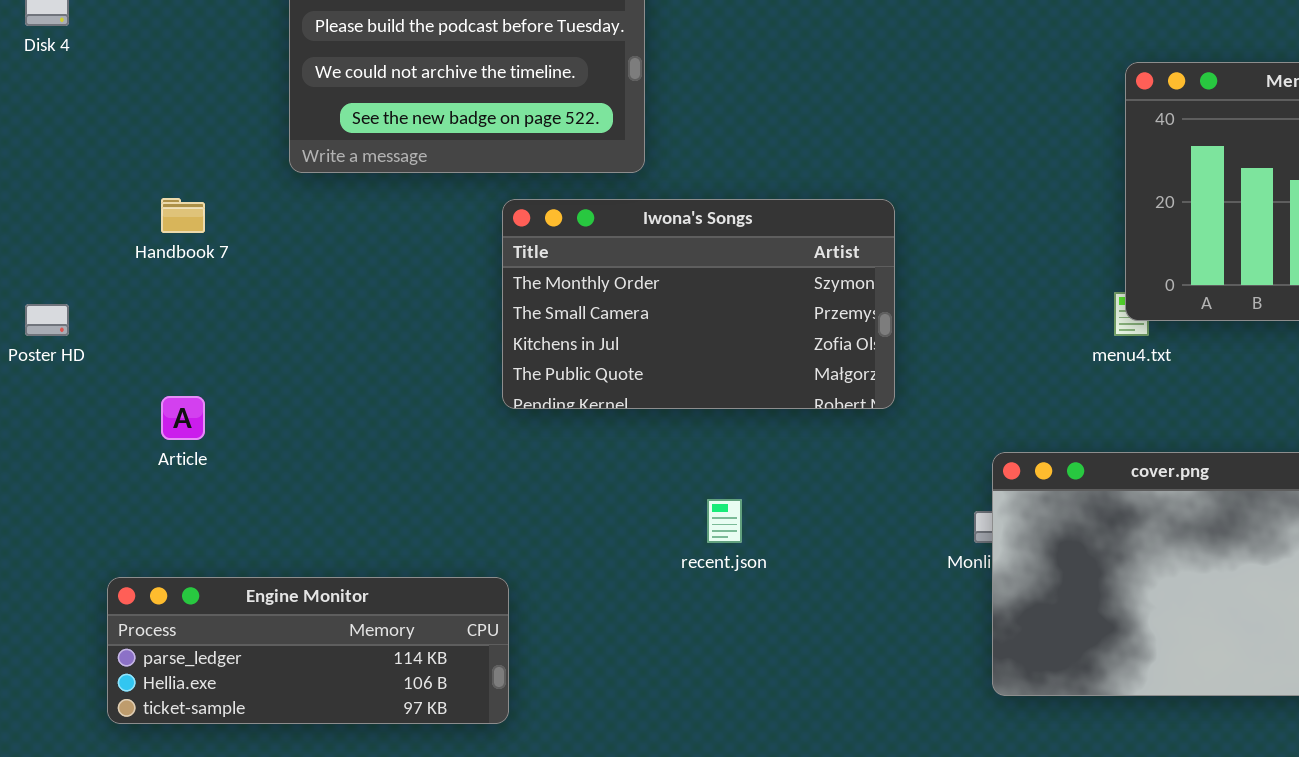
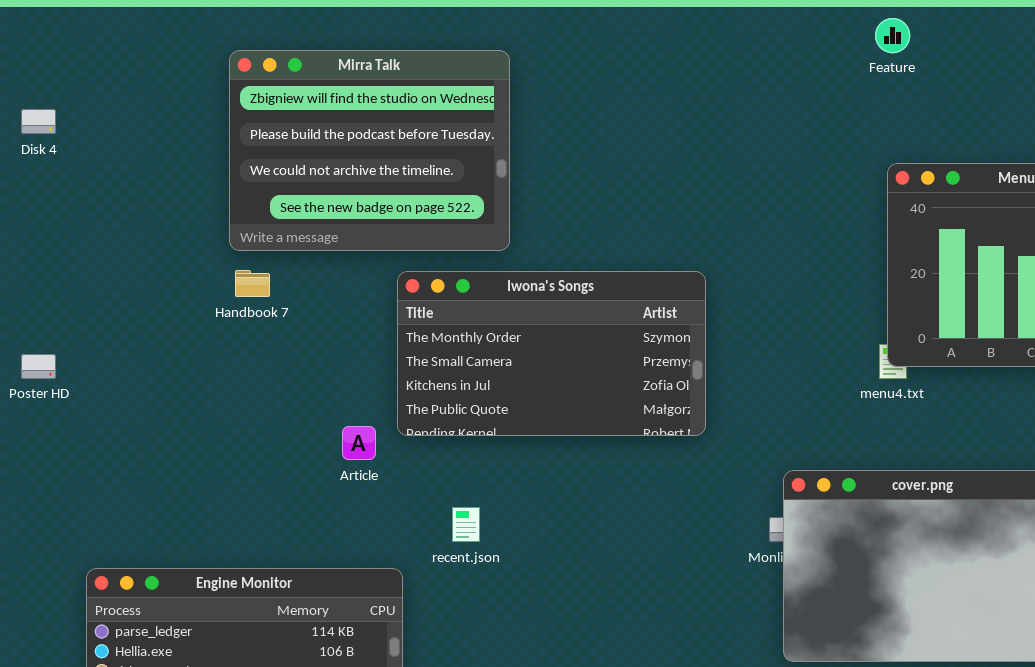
Handbook 7: [161,198,205,233] -> [235,270,270,297], moved
Article: [161,396,205,440] -> [342,426,376,460], moved
recent.json: [707,499,742,543] -> [452,507,480,542], moved

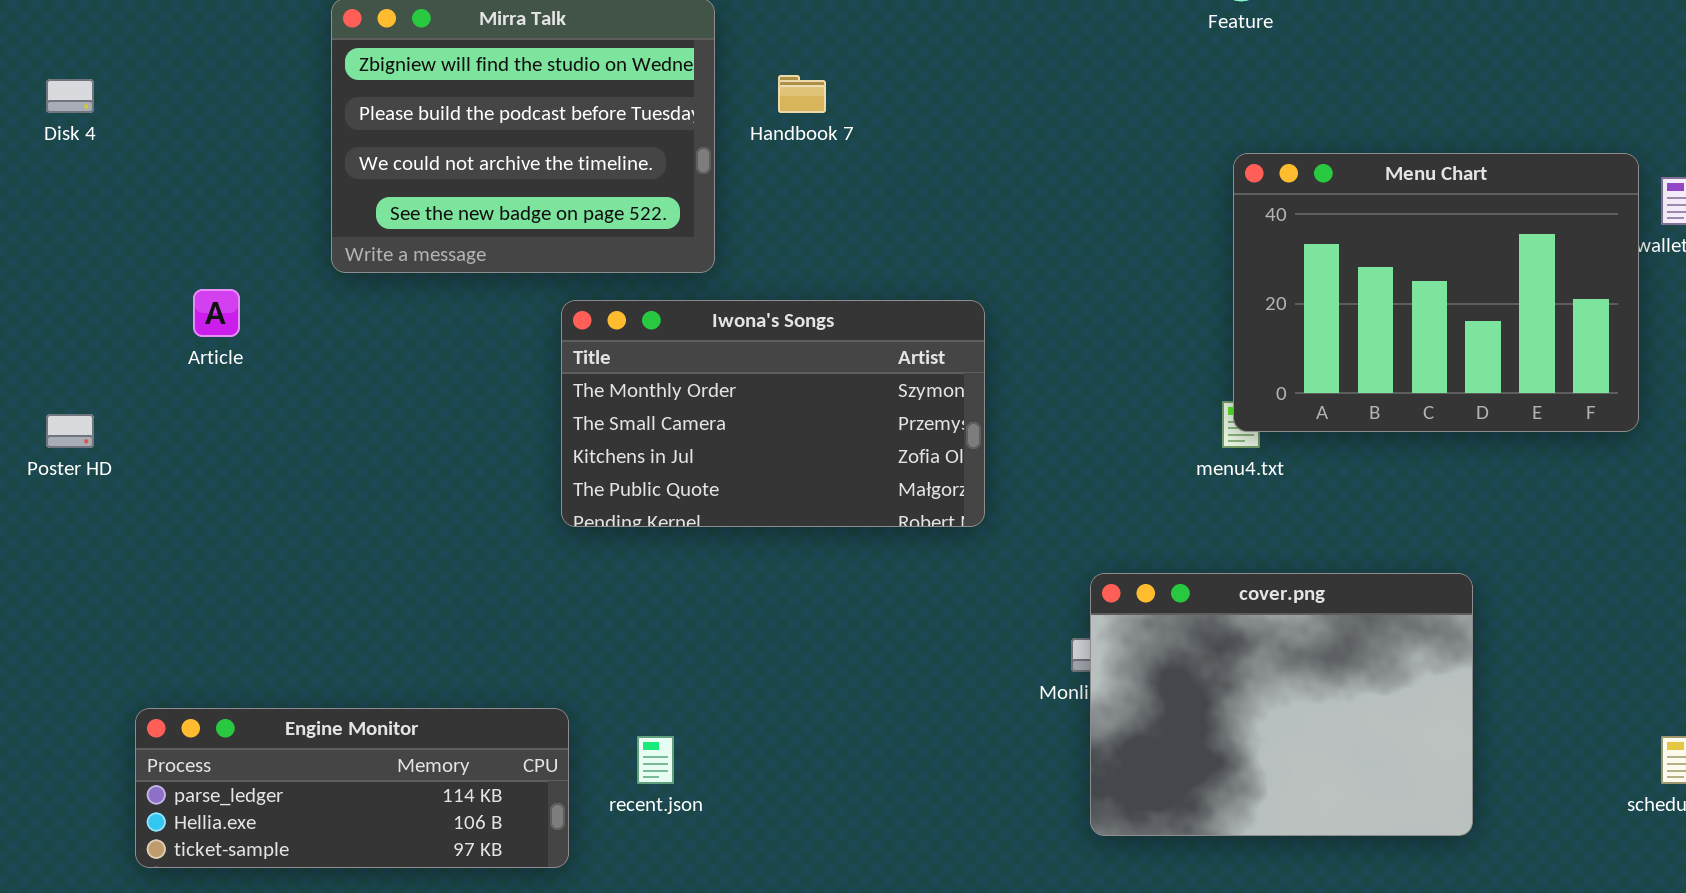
Handbook 7: [235,270,270,297] -> [778,75,826,113], moved
Article: [342,426,376,460] -> [193,289,240,337], moved
recent.json: [452,507,480,542] -> [637,736,674,784], moved

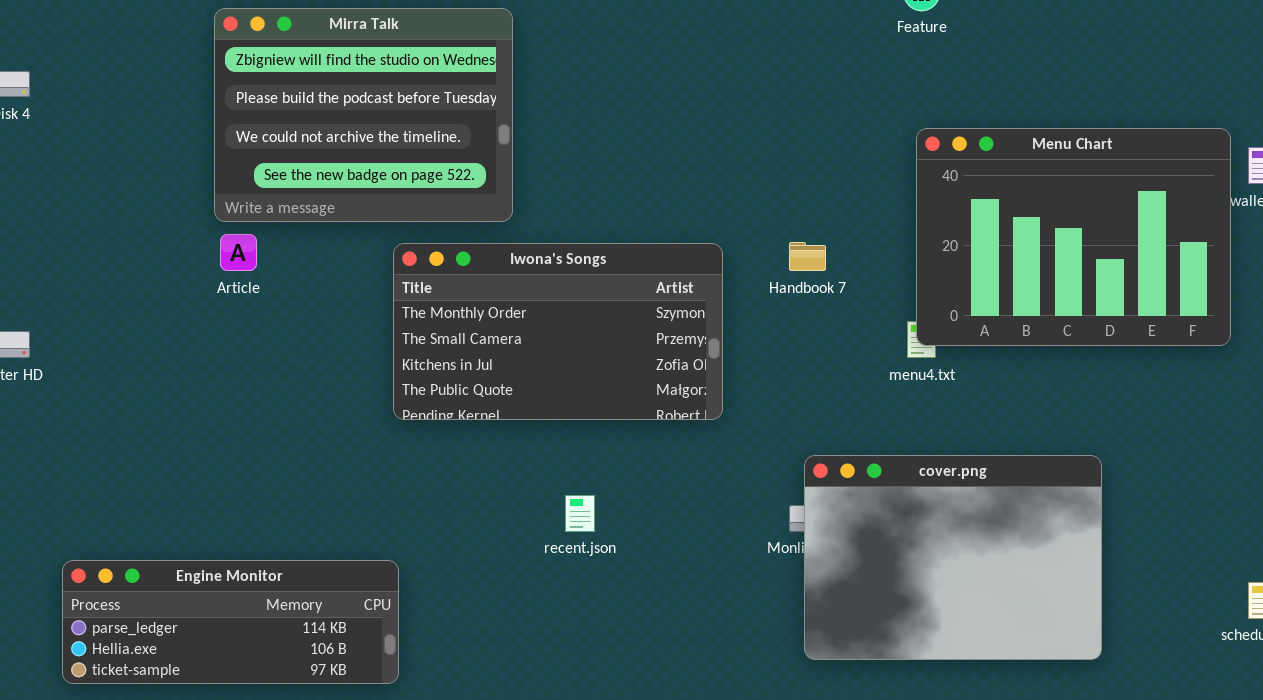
Handbook 7: [778,75,826,113] -> [789,242,826,271], moved
Article: [193,289,240,337] -> [220,234,257,271], moved
recent.json: [637,736,674,784] -> [565,495,595,532], moved

